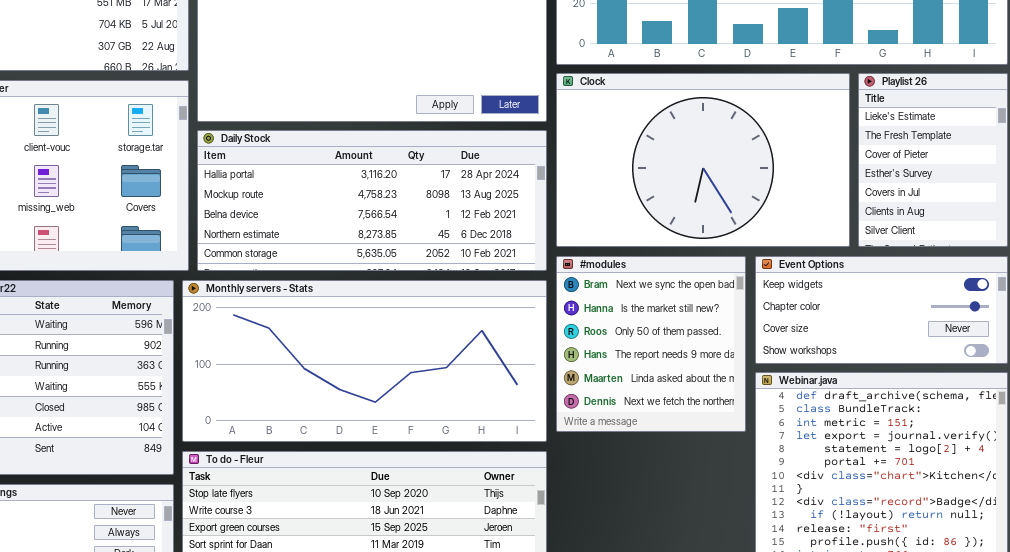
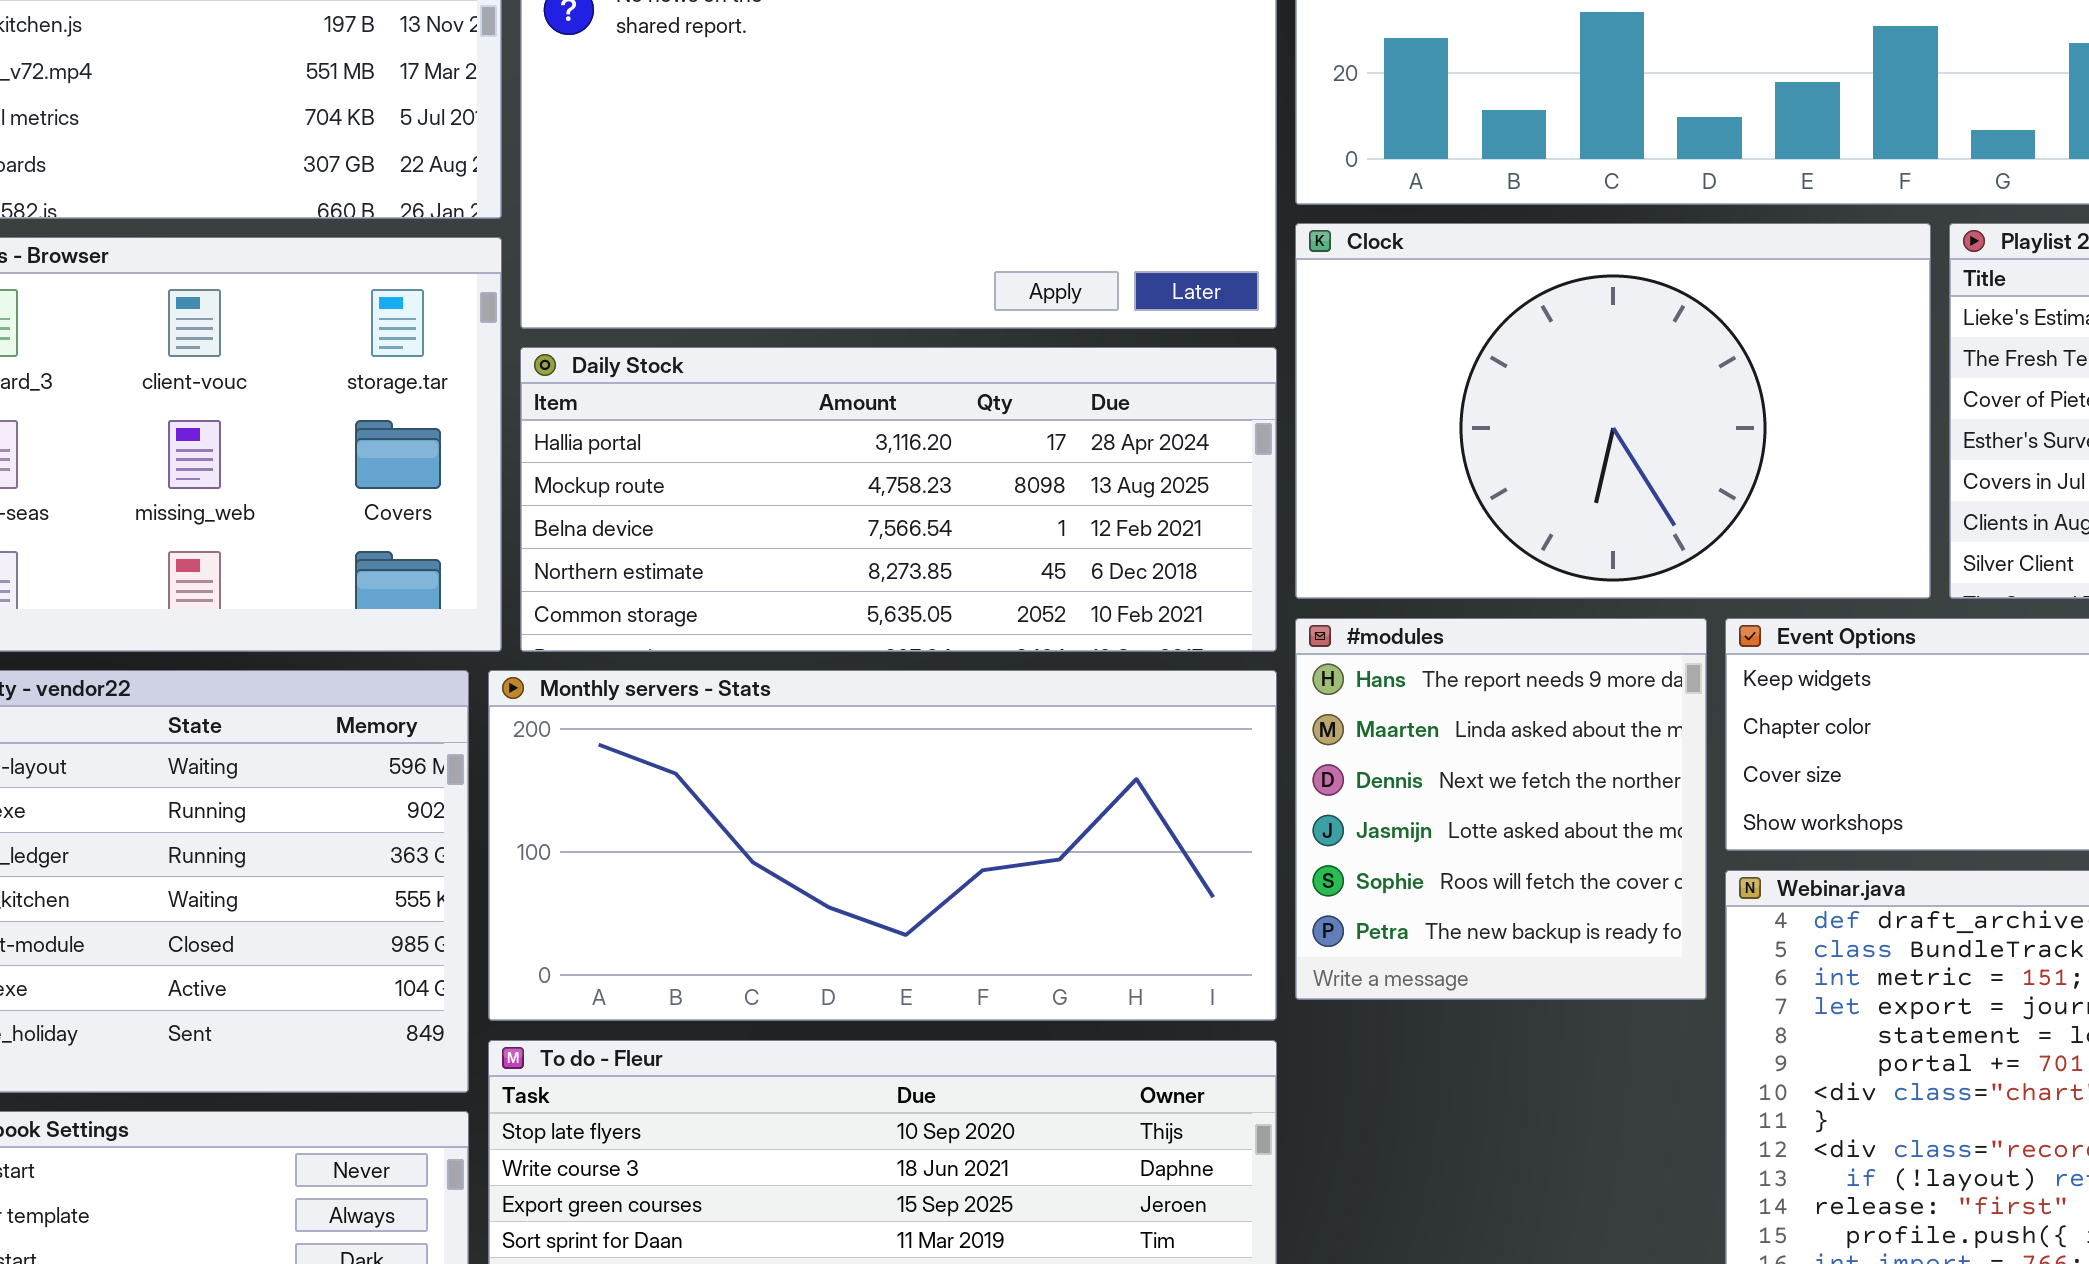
#modules: [556,256,746,432] -> [1295,618,1707,1000], scrolled down 3 rows

